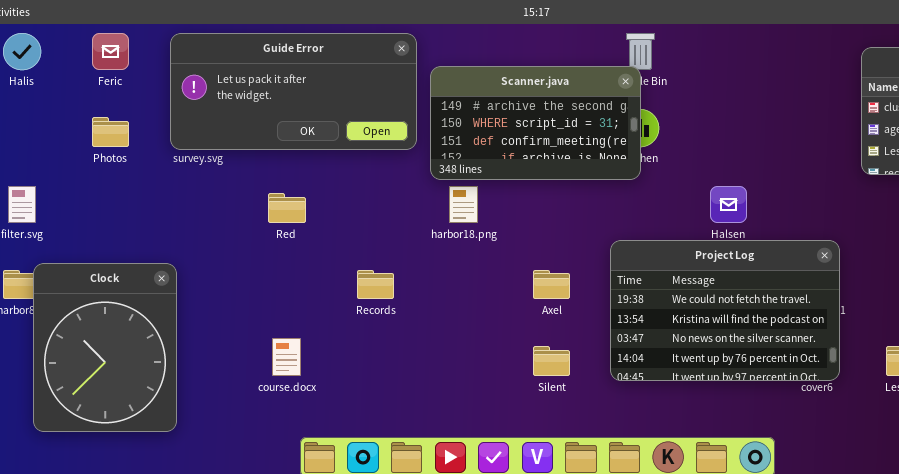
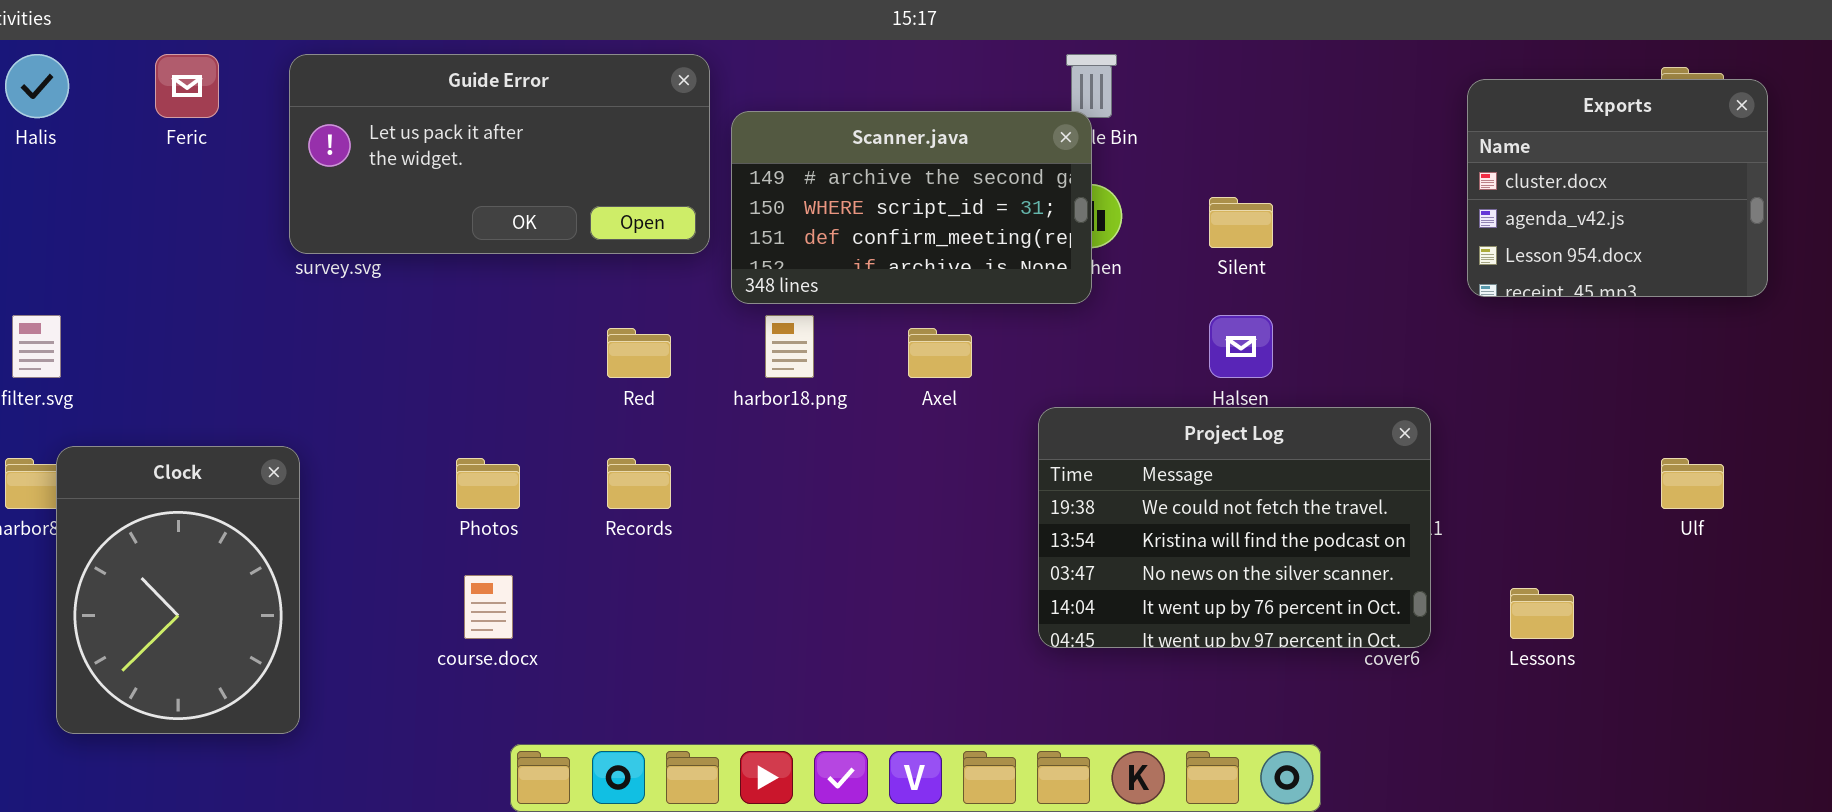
Photos: [92,117,129,147] -> [456,458,520,509], moved
Red: [268,193,306,223] -> [607,328,671,378], moved
Axel: [533,270,570,299] -> [908,328,972,378], moved
Silent: [533,346,570,376] -> [1209,197,1273,248], moved

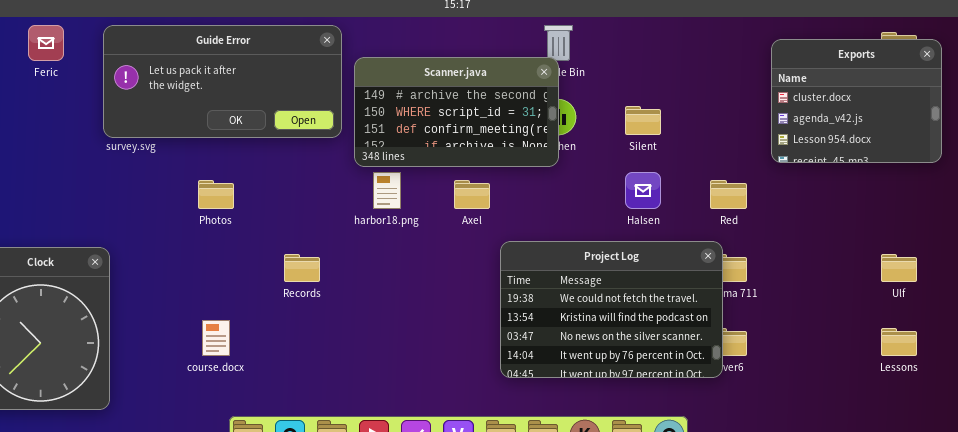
Red: [607,328,671,378] -> [710,180,747,209], moved
Project Log: [1038,407,1431,648] -> [500,241,723,378], moved
Photos: [456,458,520,509] -> [198,180,234,209], moved
Lessons: [1510,588,1574,639] -> [881,328,917,356], moved

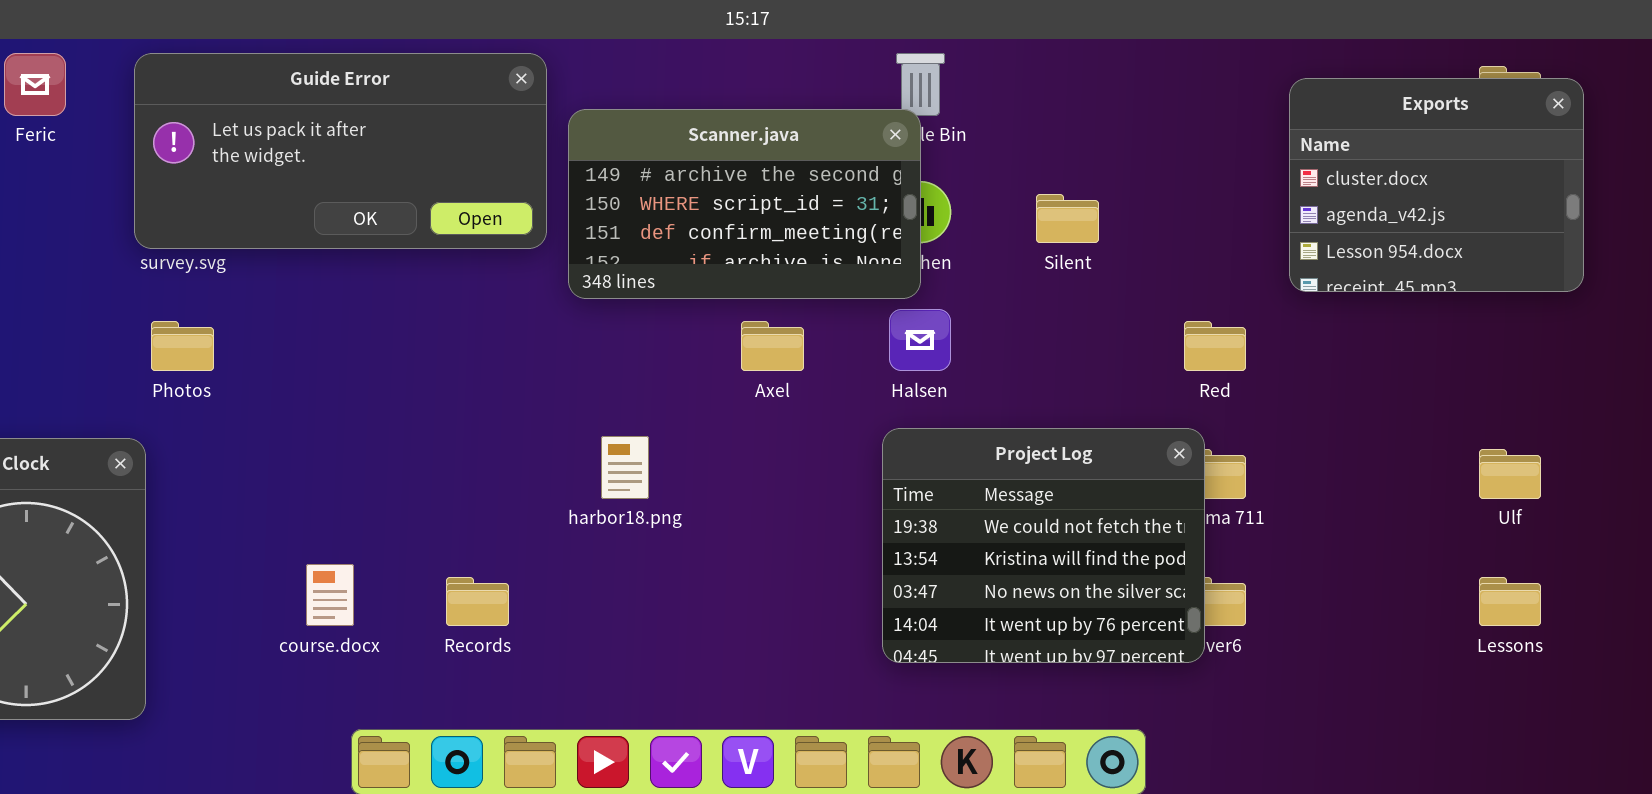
harbor18.png: [373,172,401,209] -> [601,436,649,499], moved
Halsen: [625,172,661,209] -> [889,309,951,371], moved
Photos: [198,180,234,209] -> [151,321,214,371], moved
Project Log: [500,241,723,378] -> [882,428,1205,663], resized
Records: [284,254,320,282] -> [446,577,509,626], moved

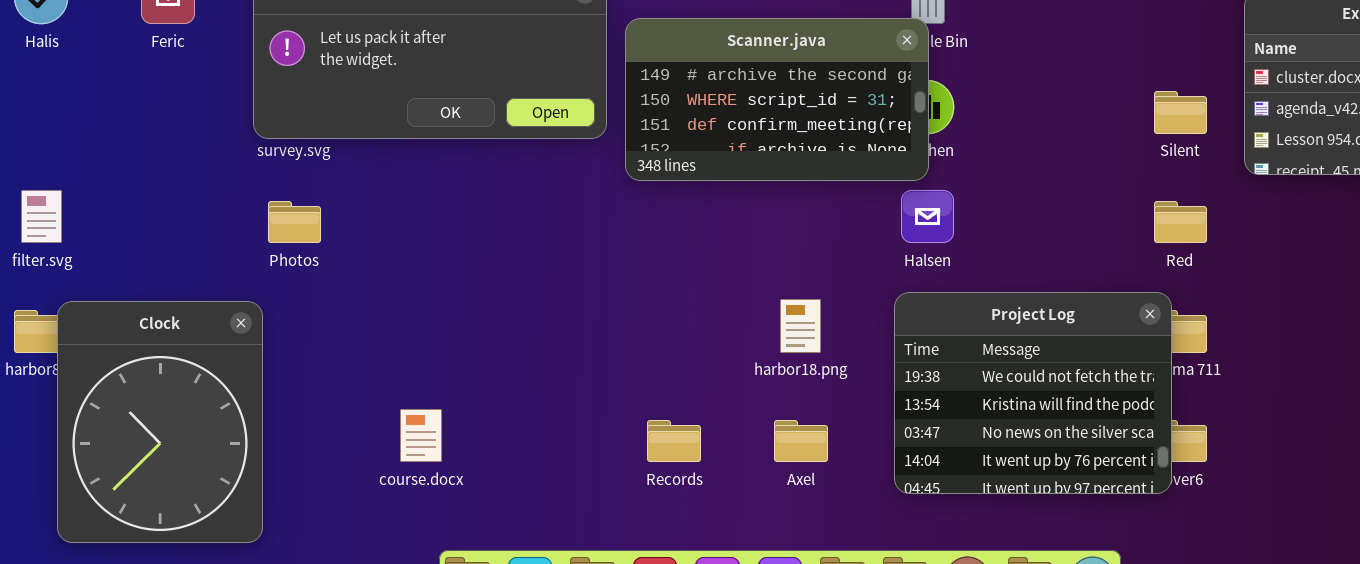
Silent: [1036,194,1099,243] -> [1154,91,1207,134], moved
Axel: [741,321,804,371] -> [774,420,828,462], moved
harbor18.png: [601,436,649,499] -> [780,299,821,353], moved
Records: [446,577,509,626] -> [647,420,701,462], moved

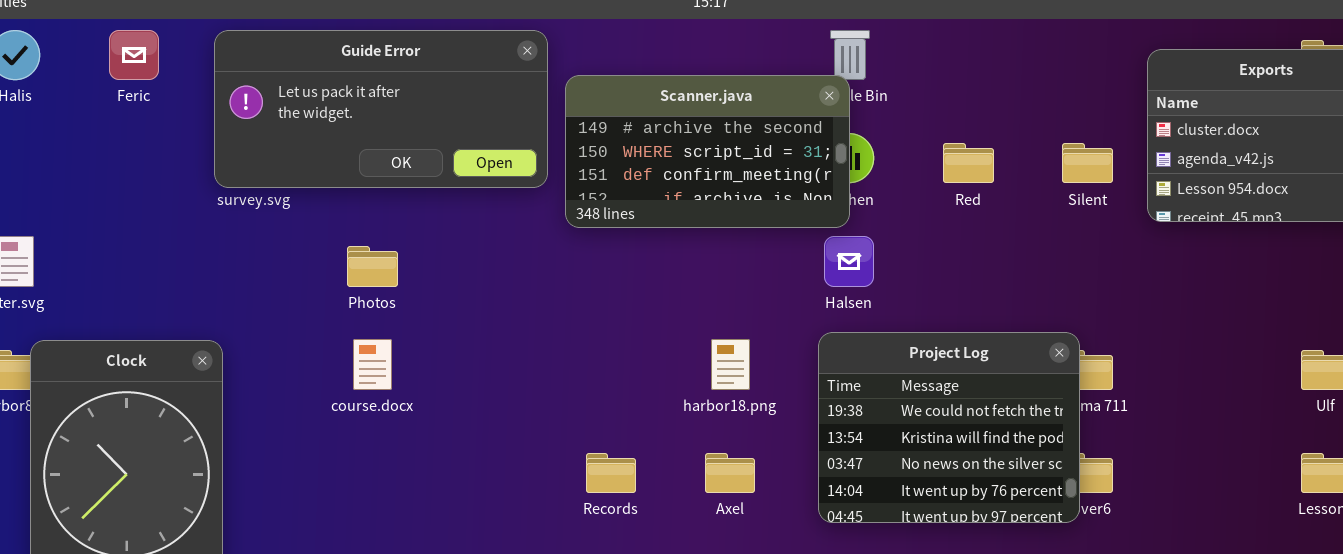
Photos: [268,201,321,243] -> [347,246,398,287], moved
Red: [1154,201,1207,243] -> [943,143,994,183], moved
course.docx: [400,409,442,462] -> [353,339,392,390], moved

